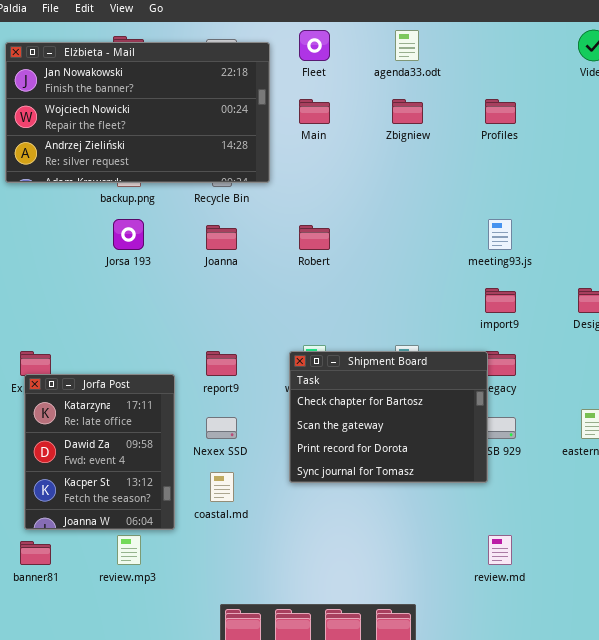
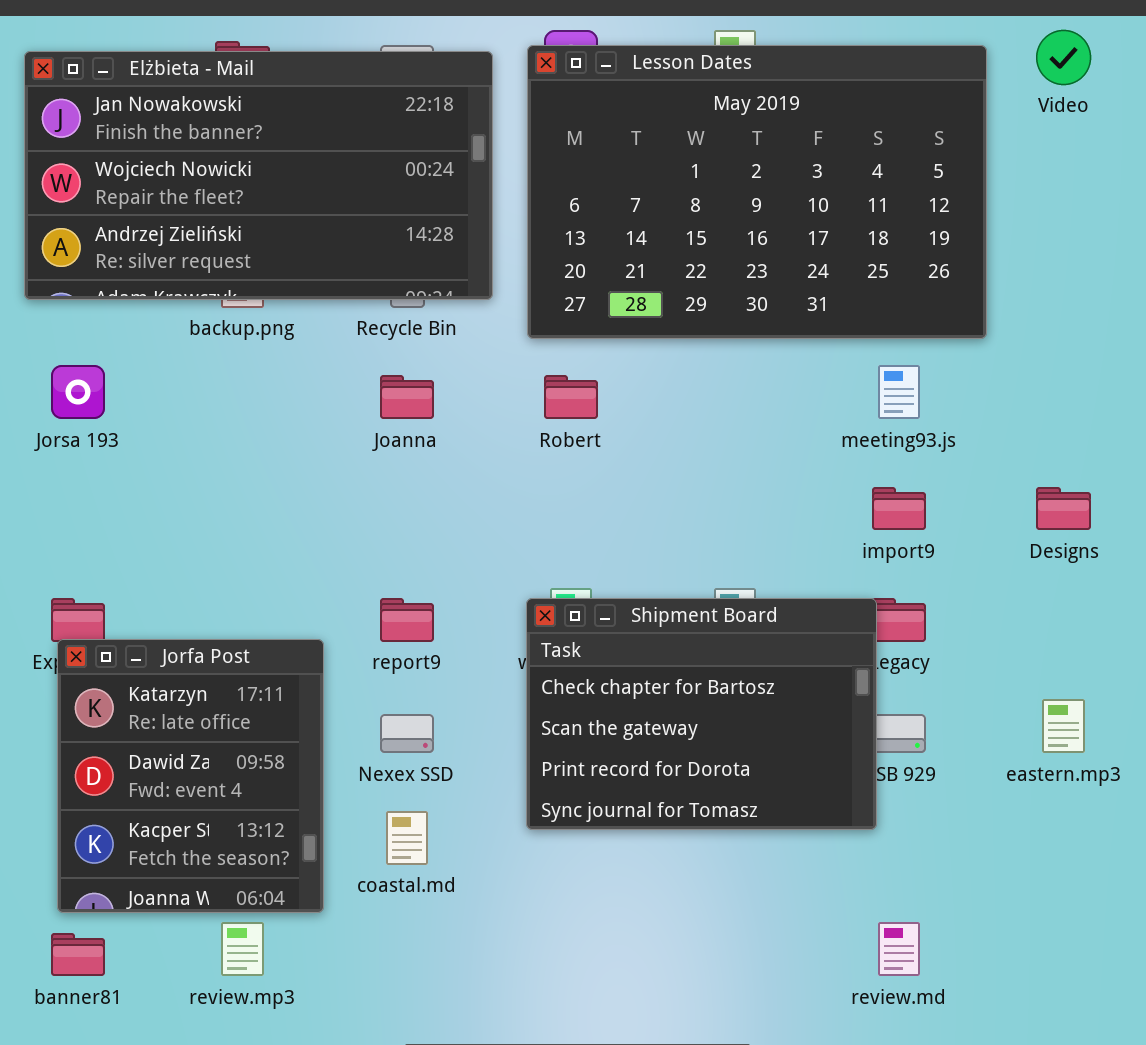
Lesson Dates: none -> [527,45,987,339], opened
Jorsa 193: [113,219,144,250] -> [51,365,105,419], moved

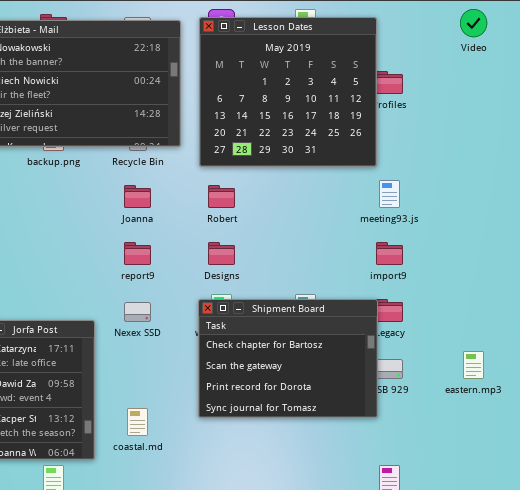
Lesson Dates: [527,45,987,339] -> [199,17,377,167], resized
Designs: [1036,487,1091,530] -> [208,242,235,265], moved
report9: [380,598,434,642] -> [124,242,151,265], moved
Nexex SSD: [380,714,434,753] -> [124,302,151,322], moved

